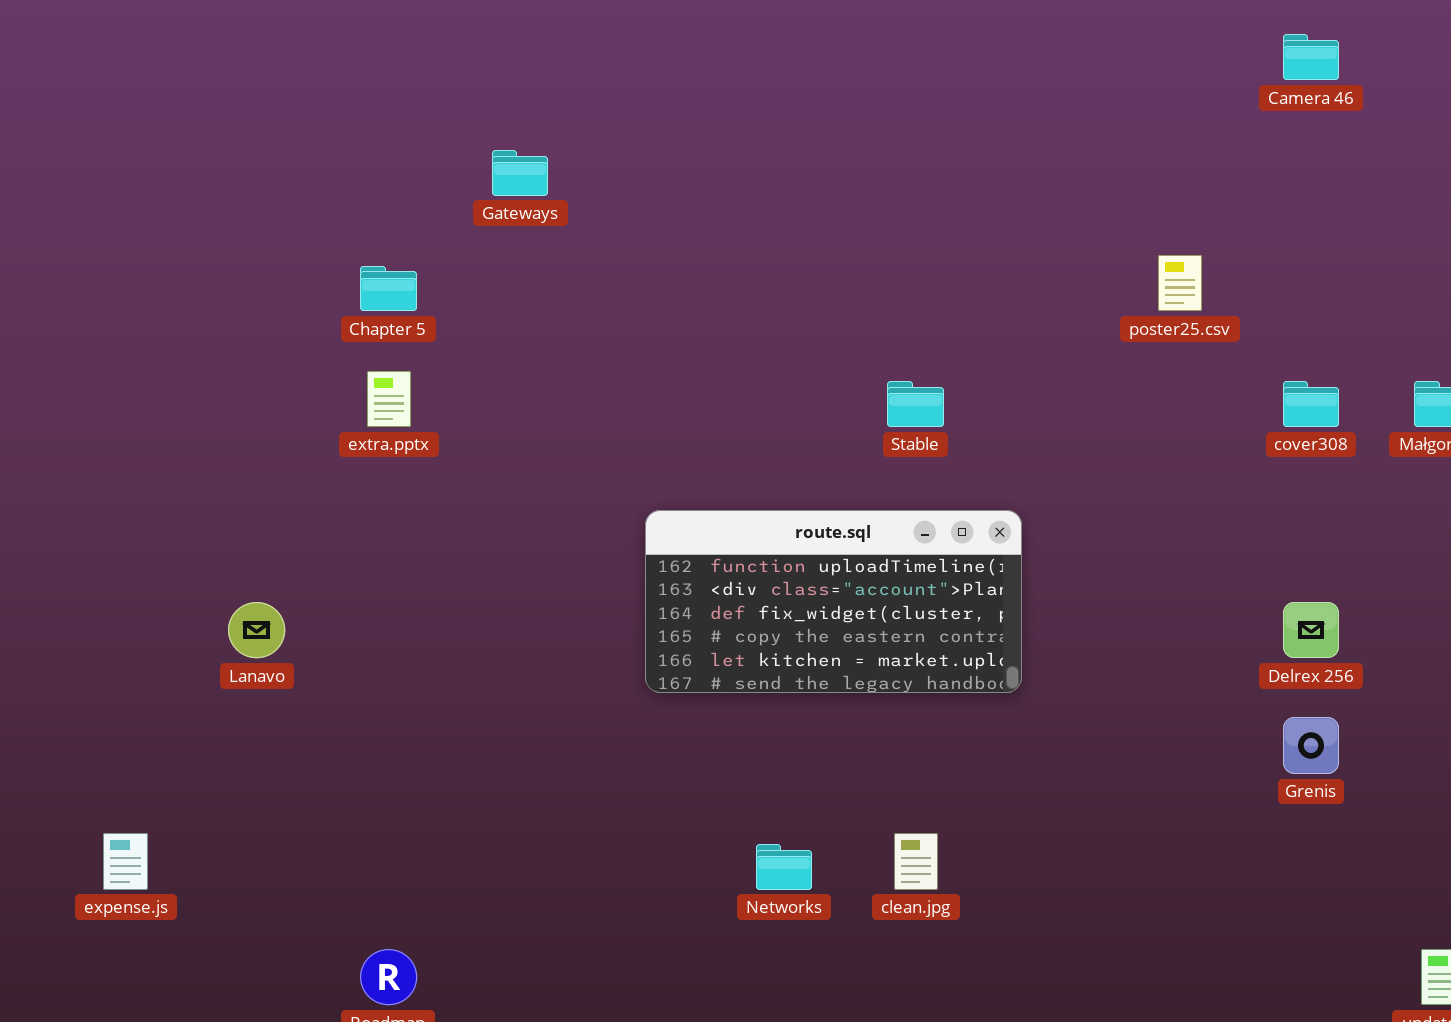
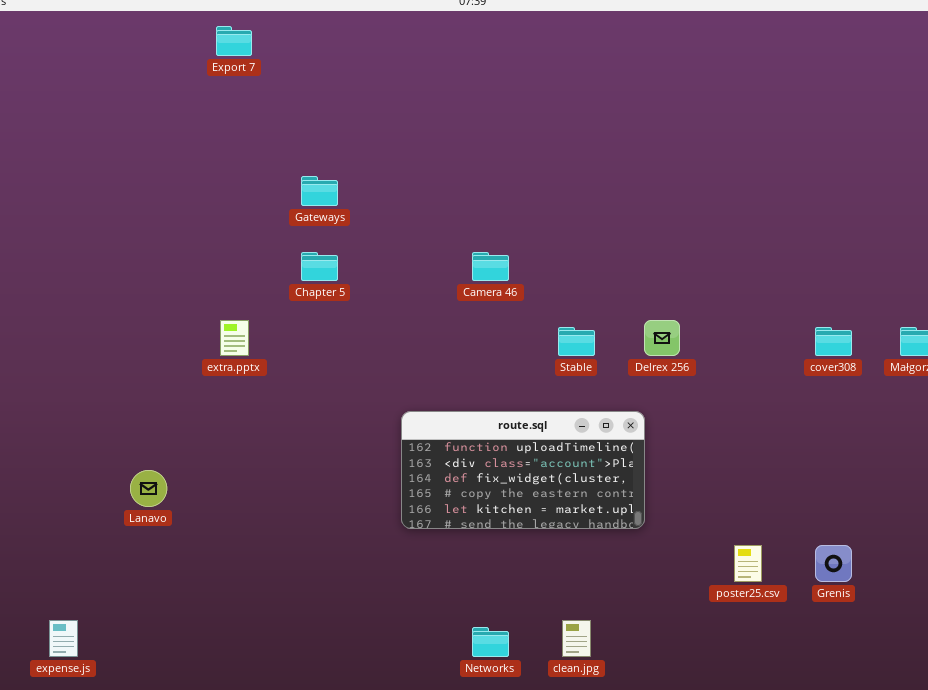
Camera 46: [1283,34,1339,80] -> [472,252,509,281], moved
poster25.csv: [1158,255,1202,311] -> [734,545,762,582], moved
Chapter 5: [360,266,417,311] -> [301,252,338,281], moved
Delrex 256: [1283,602,1339,658] -> [644,320,680,356], moved

